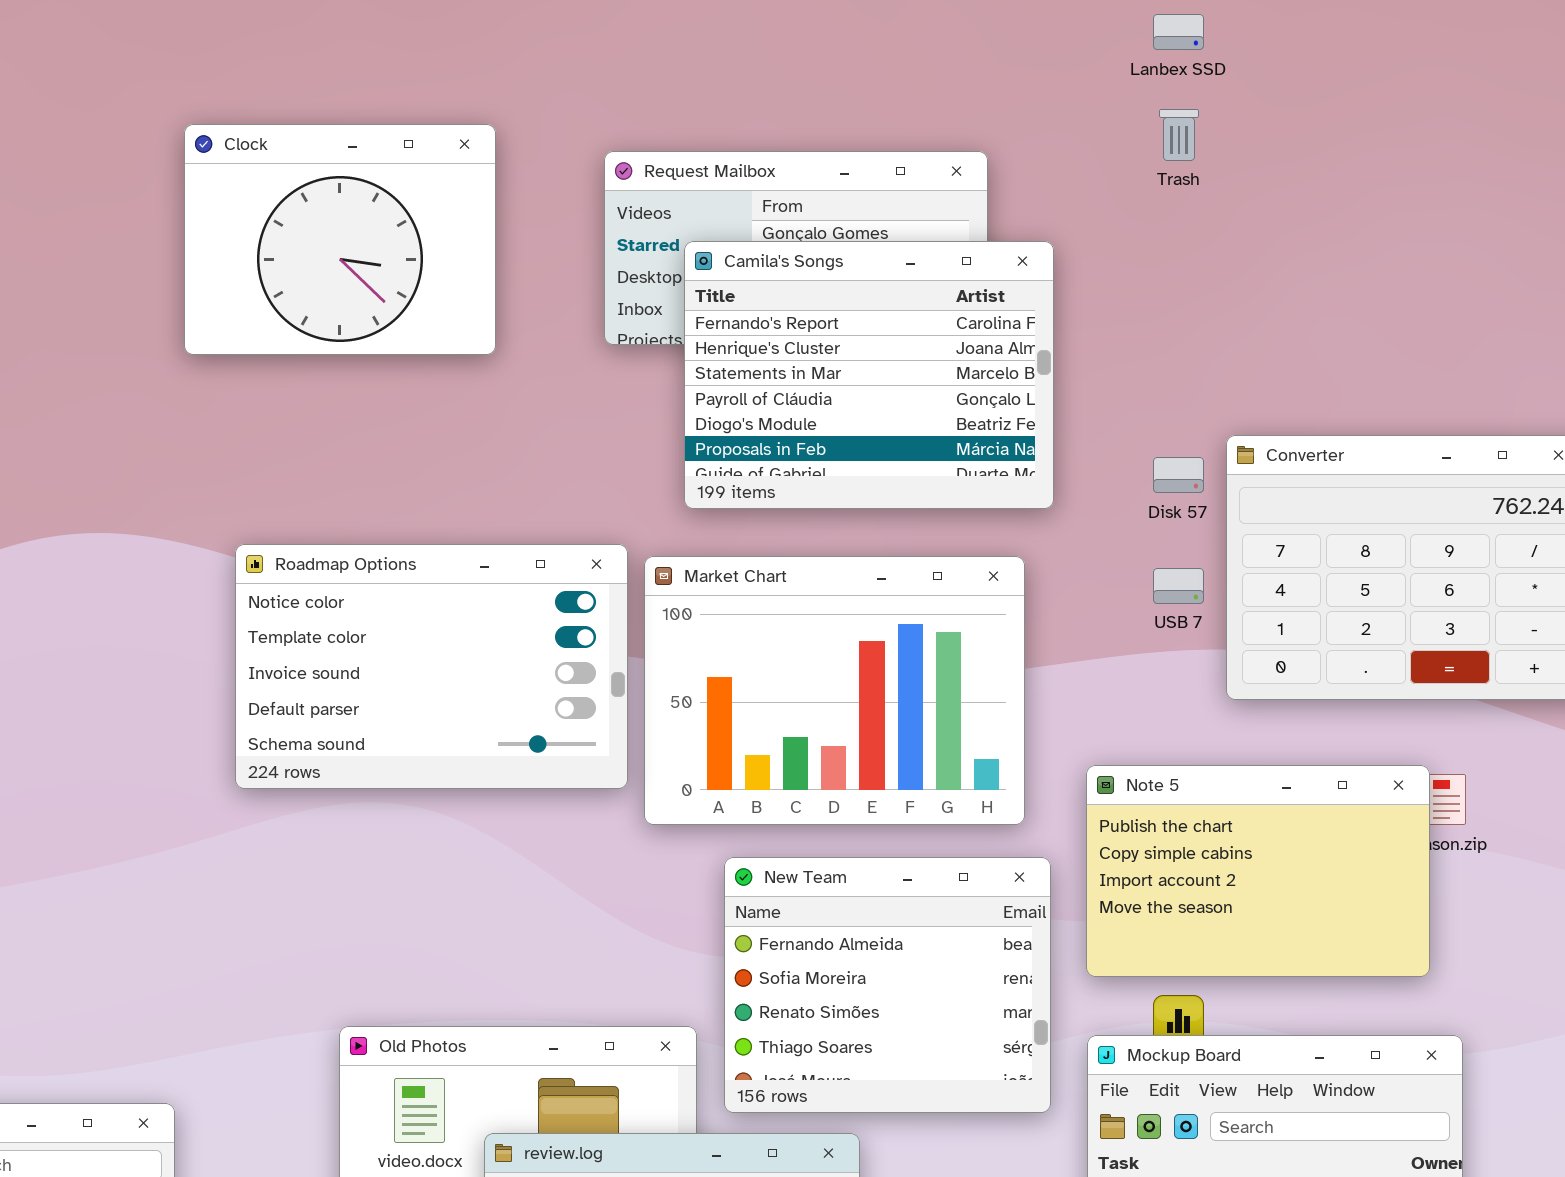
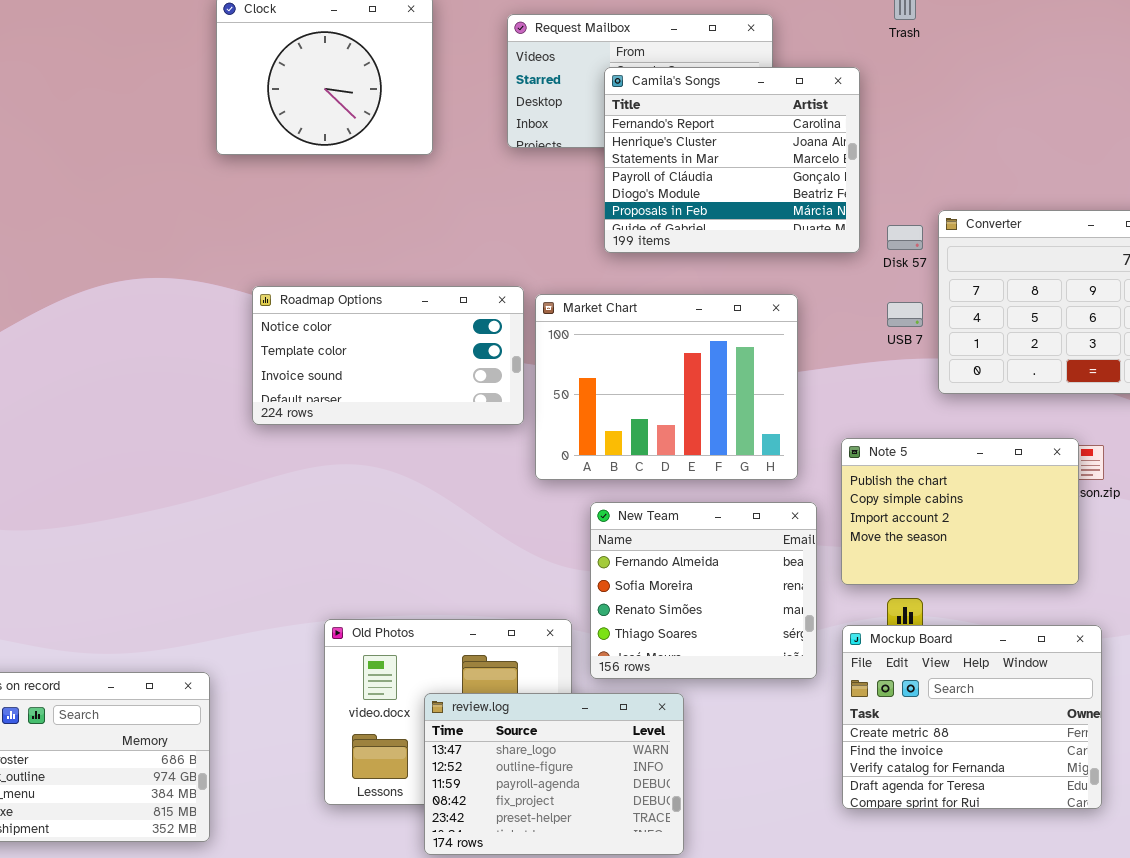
Camila's Songs: [684,241,1054,509] -> [604,67,860,253], moved
Roadmap Options: [235,544,628,789] -> [252,286,524,425], resized

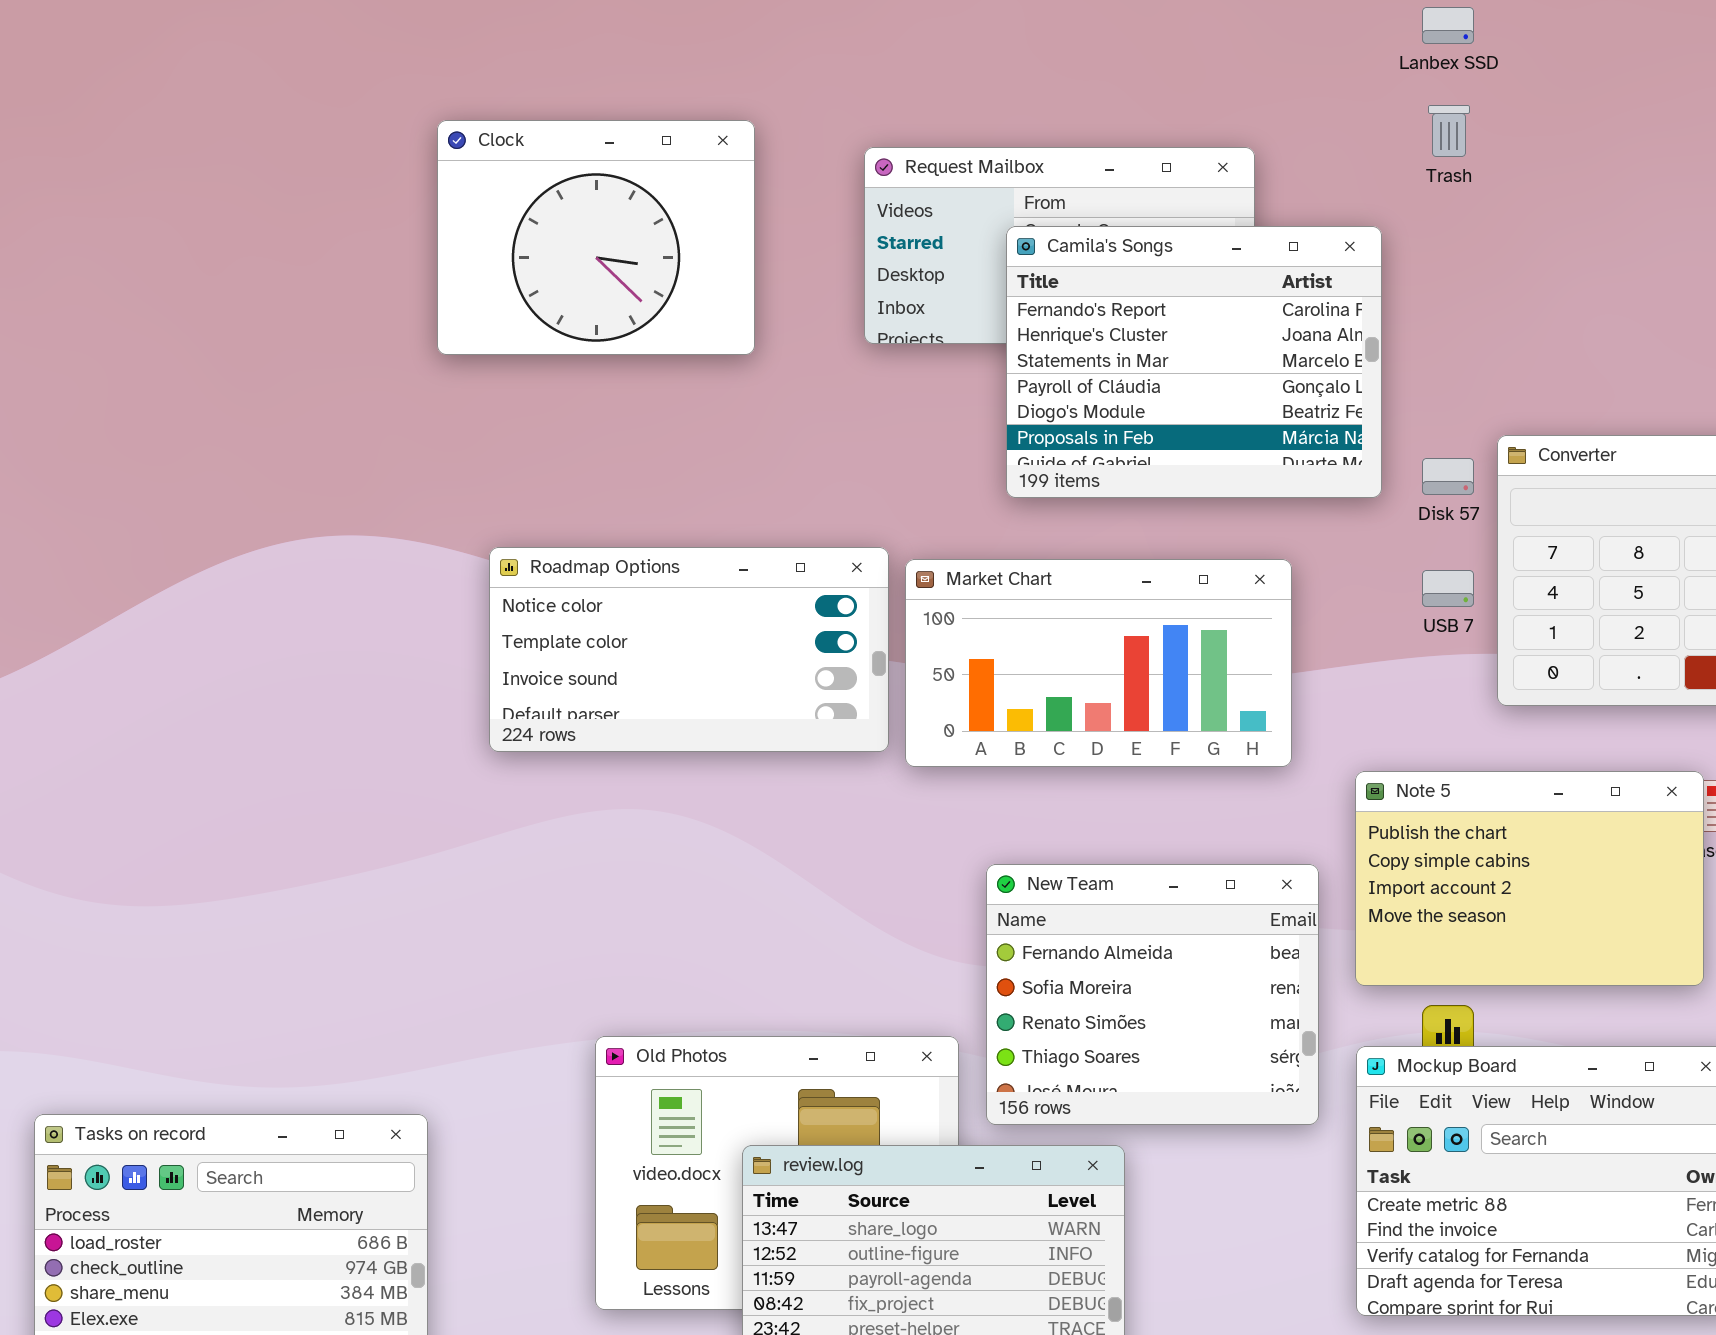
Market Chart: [535,294,798,480] -> [905,559,1292,767], resized

